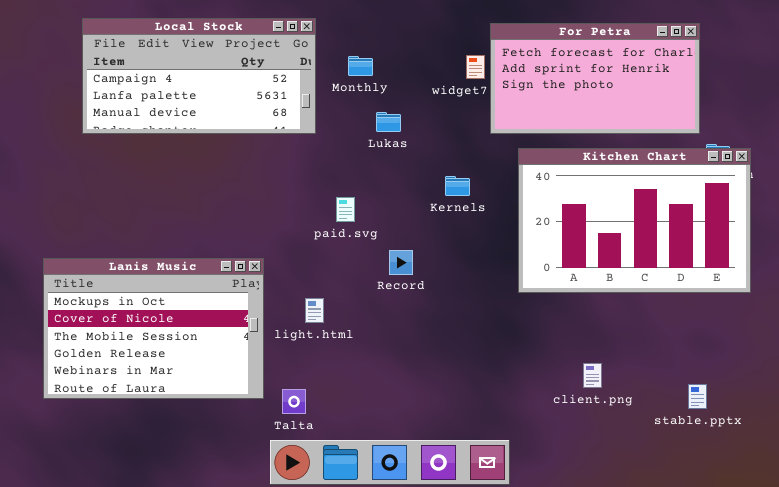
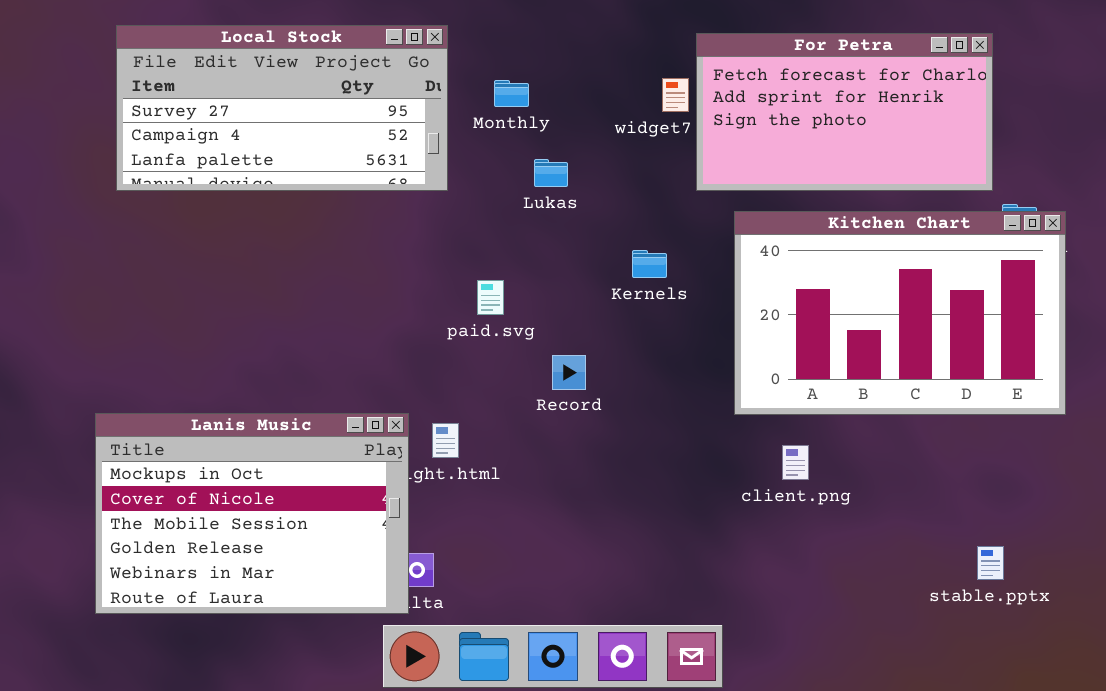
Local Stock: [82,18,316,134] -> [116,25,448,191], scrolled up 1 row
Lanis Music: [43,258,264,399] -> [95,413,409,614], moved
client.png: [583,363,602,388] -> [782,445,809,480], moved

